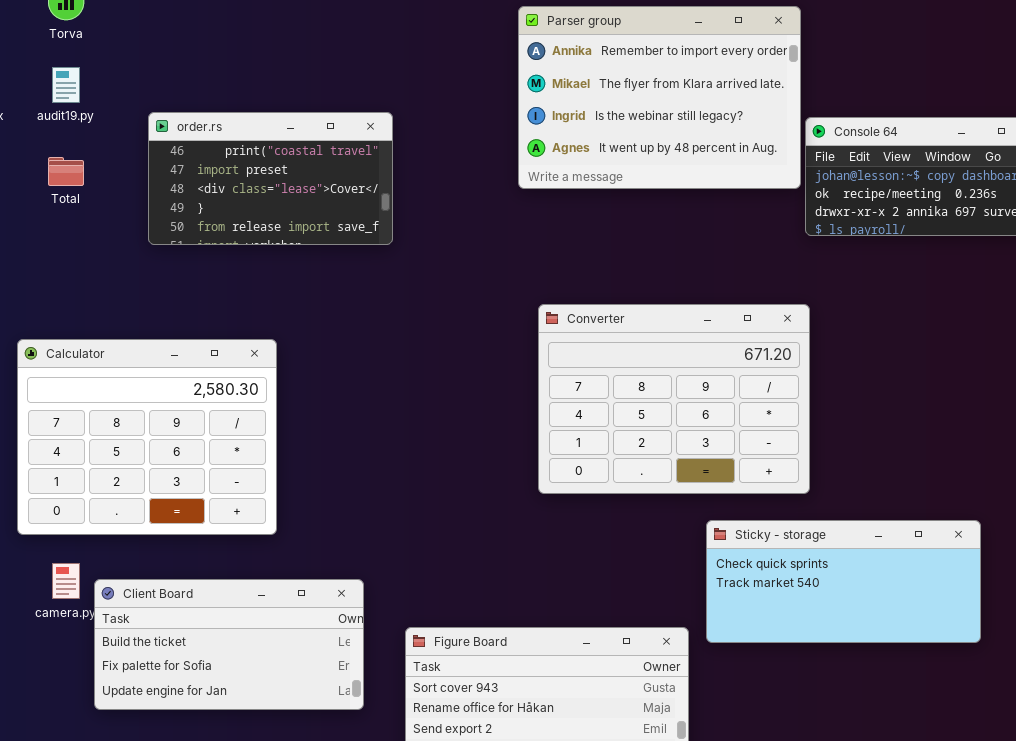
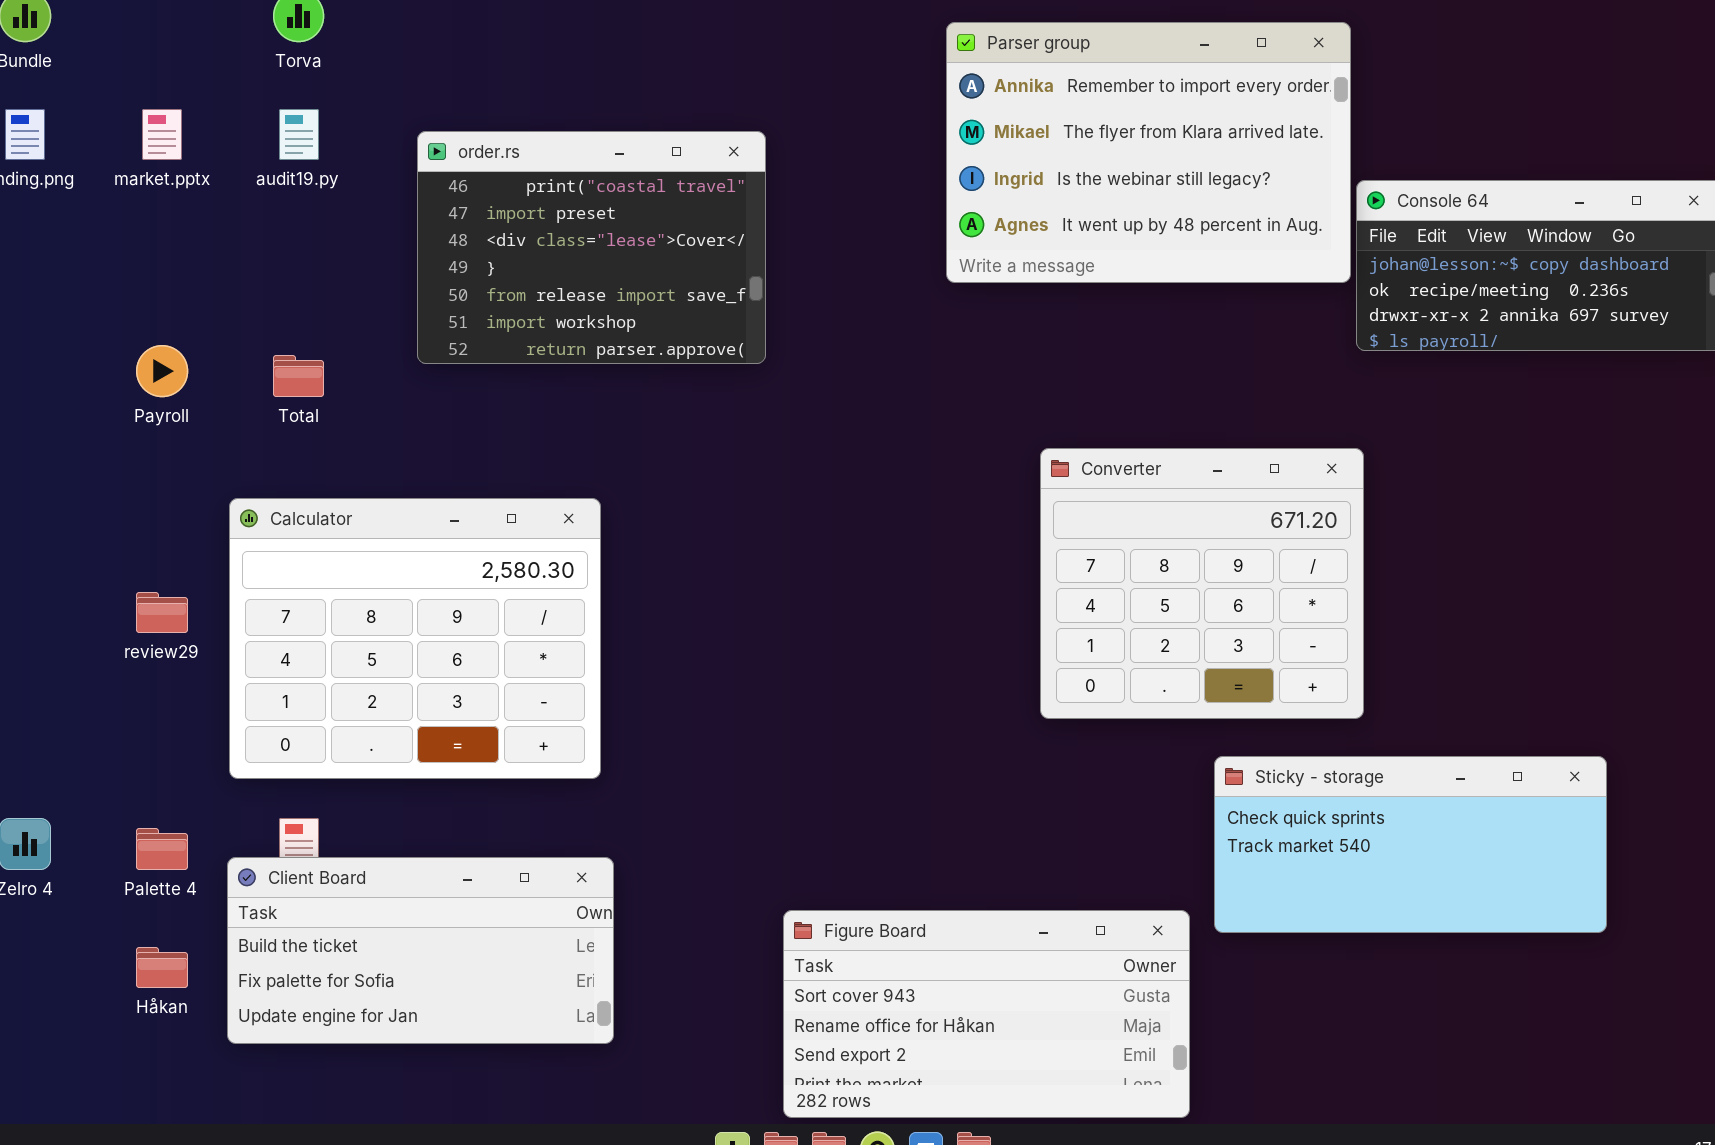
order.rs: [148,112,393,245] -> [417,131,766,364], resized
Total: [48,157,84,186] -> [273,355,324,397], moved
Converter: [538,304,810,494] -> [1040,448,1364,719], resized
Client Board: [94,579,364,710] -> [227,857,614,1044], moved

